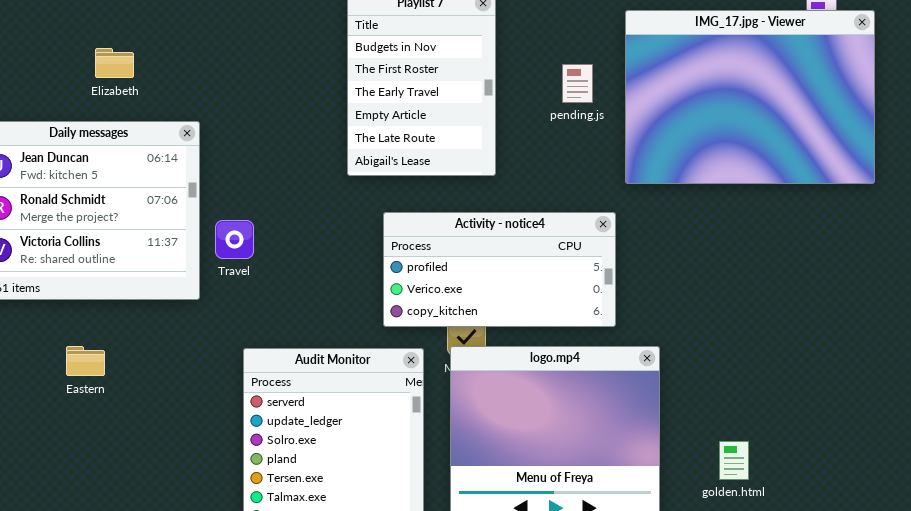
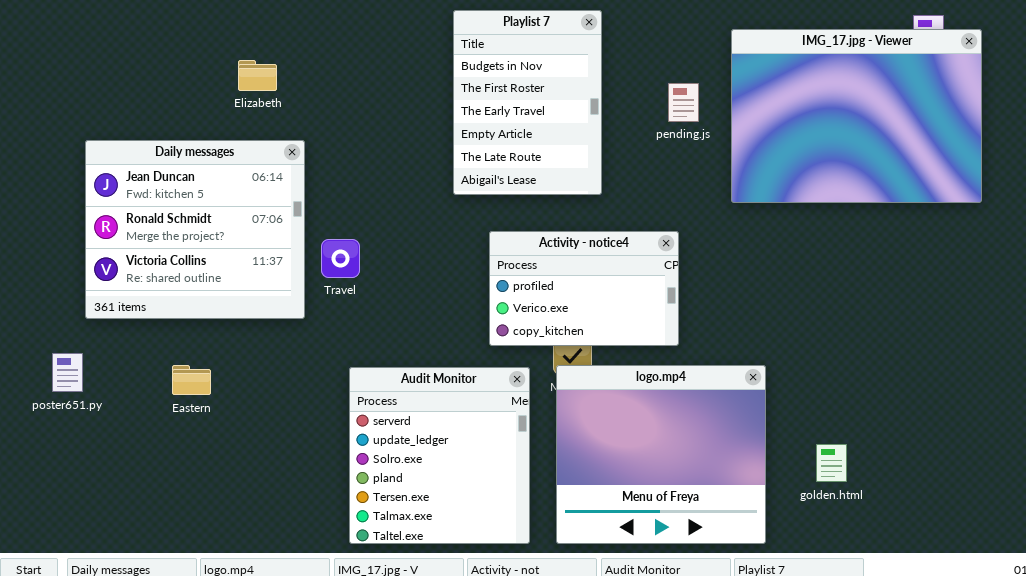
Elizabeth: [95,48,134,78] -> [238,60,277,91], moved
Activity - notice4: [383,212,616,327] -> [489,231,679,346], resized
golden.html: [719,441,749,480] -> [816,444,847,482], moved

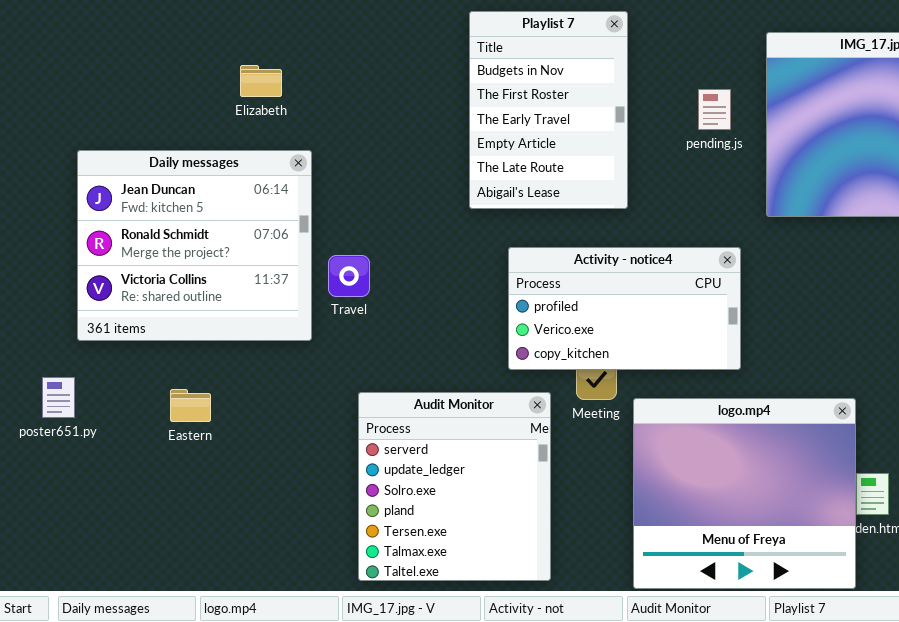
Activity - notice4: [489,231,679,346] -> [508,247,741,370], resized
logo.mp4: [556,365,766,544] -> [633,398,856,589], moved

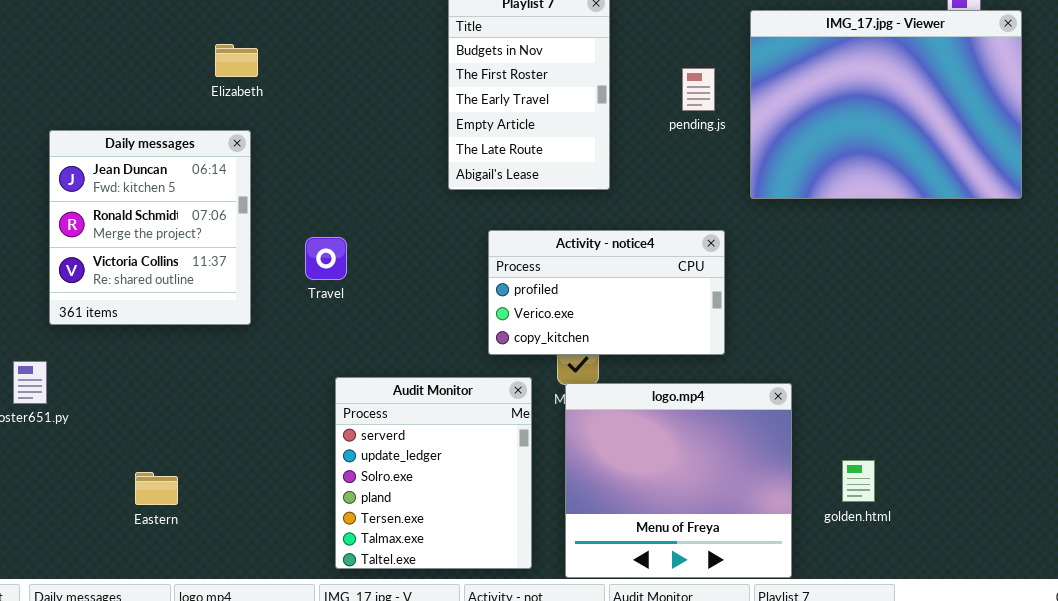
Daily messages: [77,150,312,341] -> [49,130,251,325], resized
Eastern: [170,389,211,422] -> [135,472,178,505], moved
logo.mp4: [633,398,856,589] -> [565,383,792,578], moved

